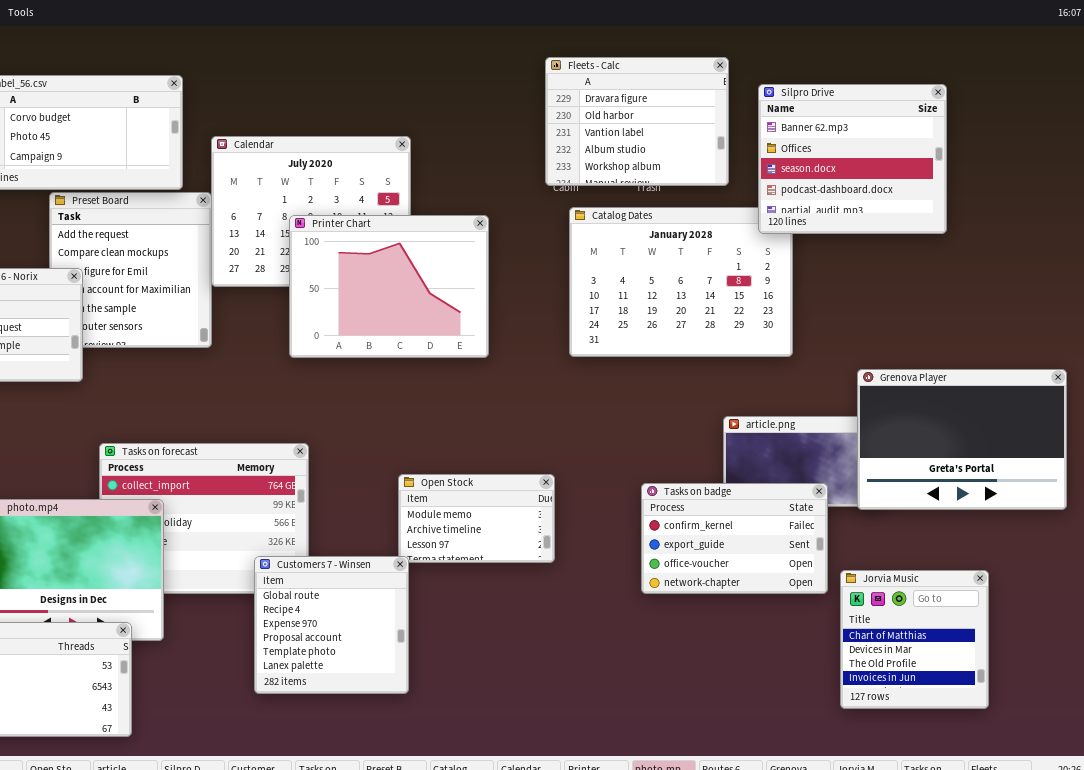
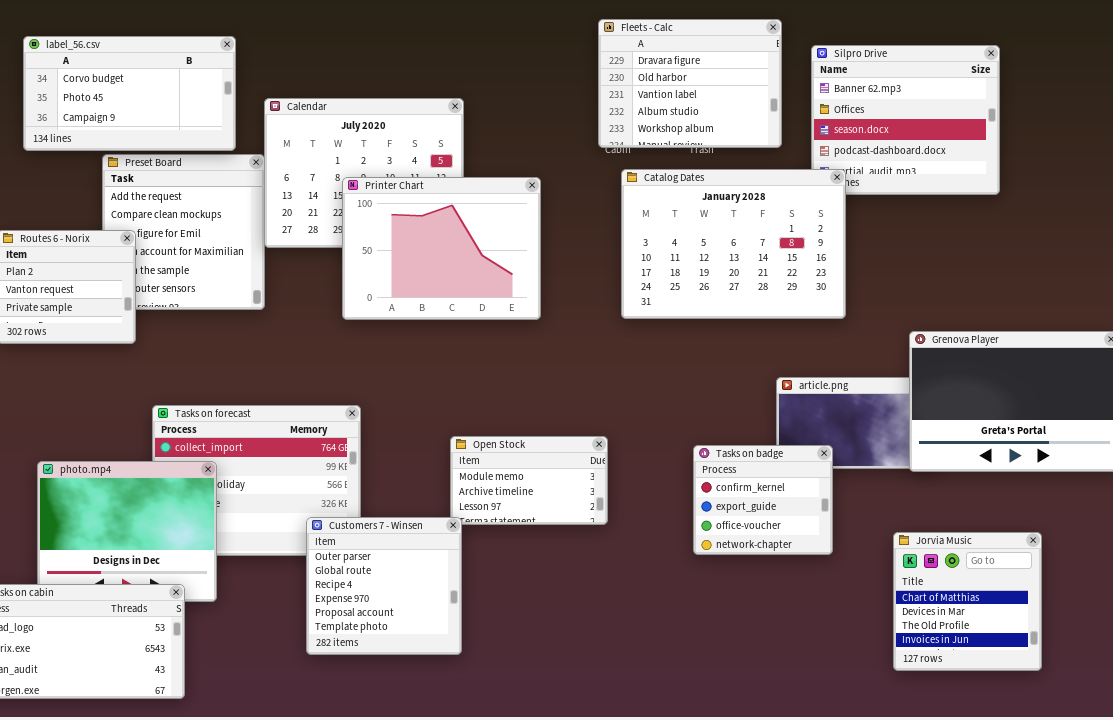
Catalog Dates: [569,207,793,357] -> [621,169,846,319], raised
Tasks on badge: [641,483,828,594] -> [693,445,833,555], resized
Customers 7 - Winsen: [254,556,409,694] -> [306,517,462,655], scrolled up 1 row

